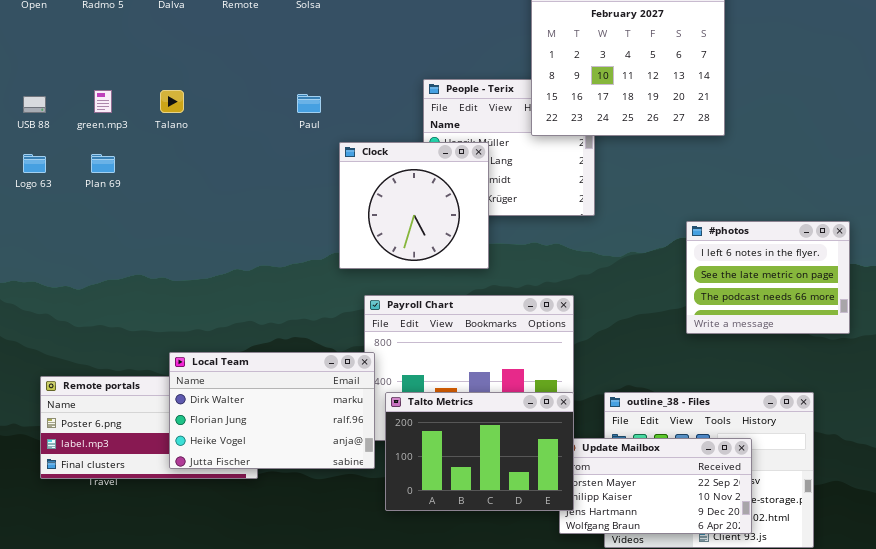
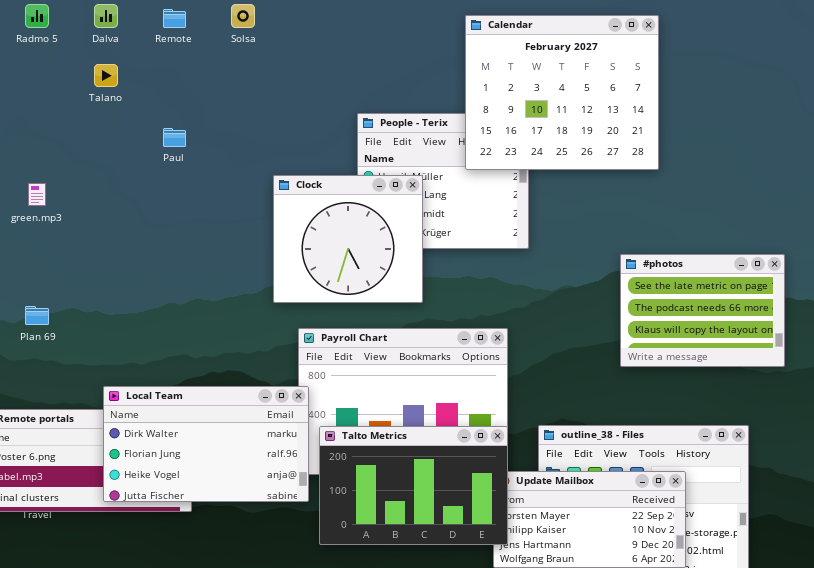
green.mp3: [94,90,112,113] -> [28,183,46,206], moved
Talano: [160,90,184,113] -> [94,64,118,87], moved
Paul: [297,94,321,113] -> [163,128,186,147], moved
Plan 69: [91,154,115,173] -> [25,306,49,325], moved
#photos: [686,221,850,334] -> [620,254,785,367], scrolled down 1 row

